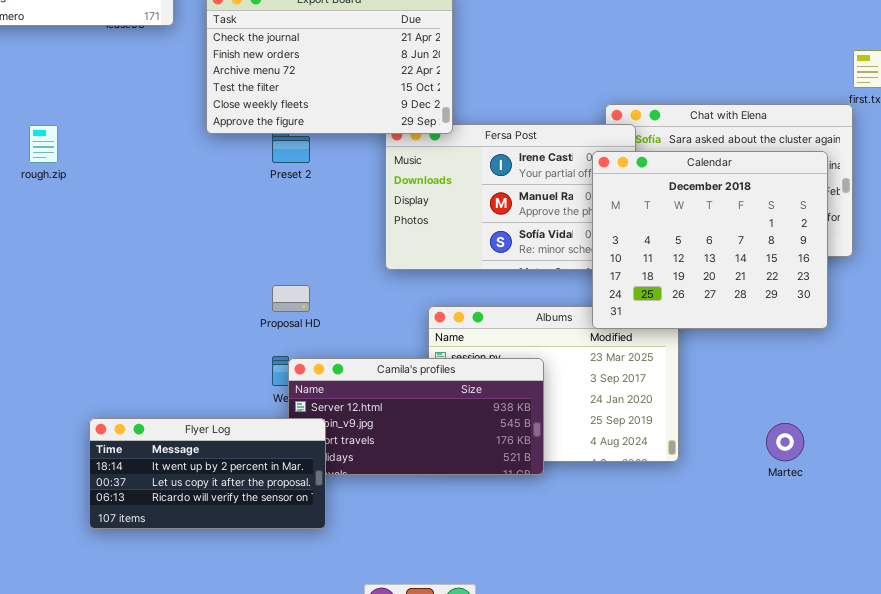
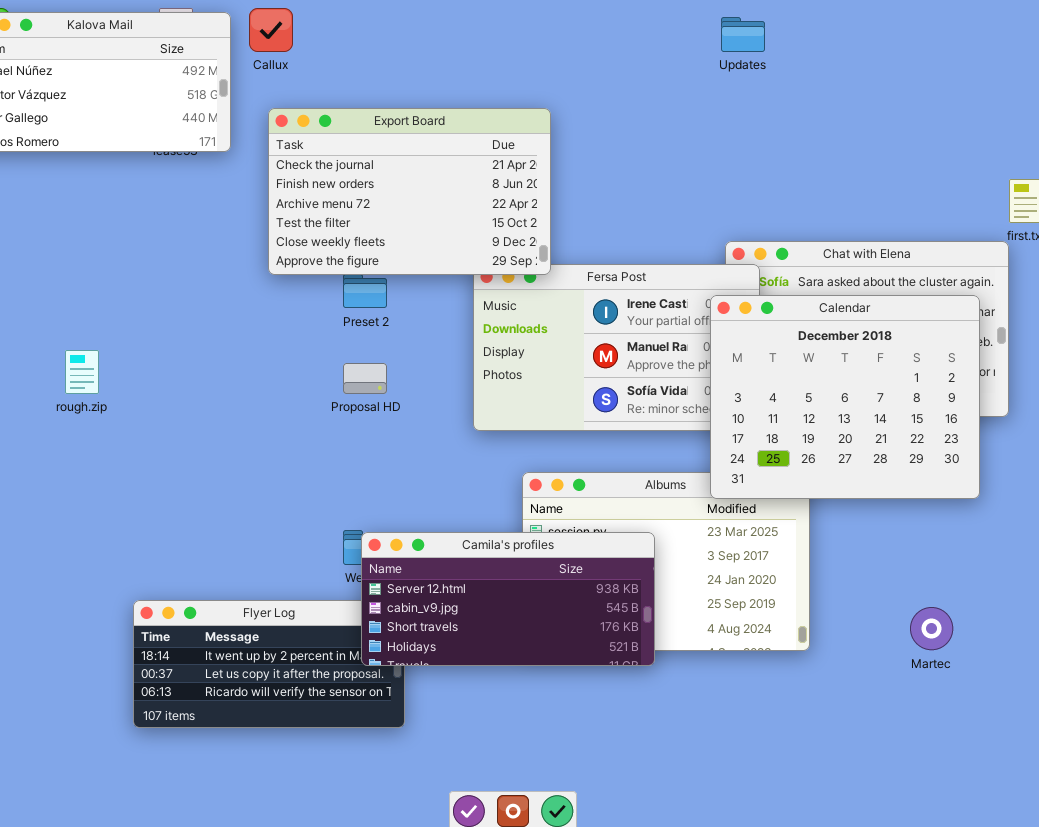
rough.zip: [29,125,58,163] -> [65,350,99,394], moved
Proposal HD: [272,285,310,312] -> [343,363,387,394], moved
Camila's profiles: [288,358,544,475] -> [361,532,655,666], raised

